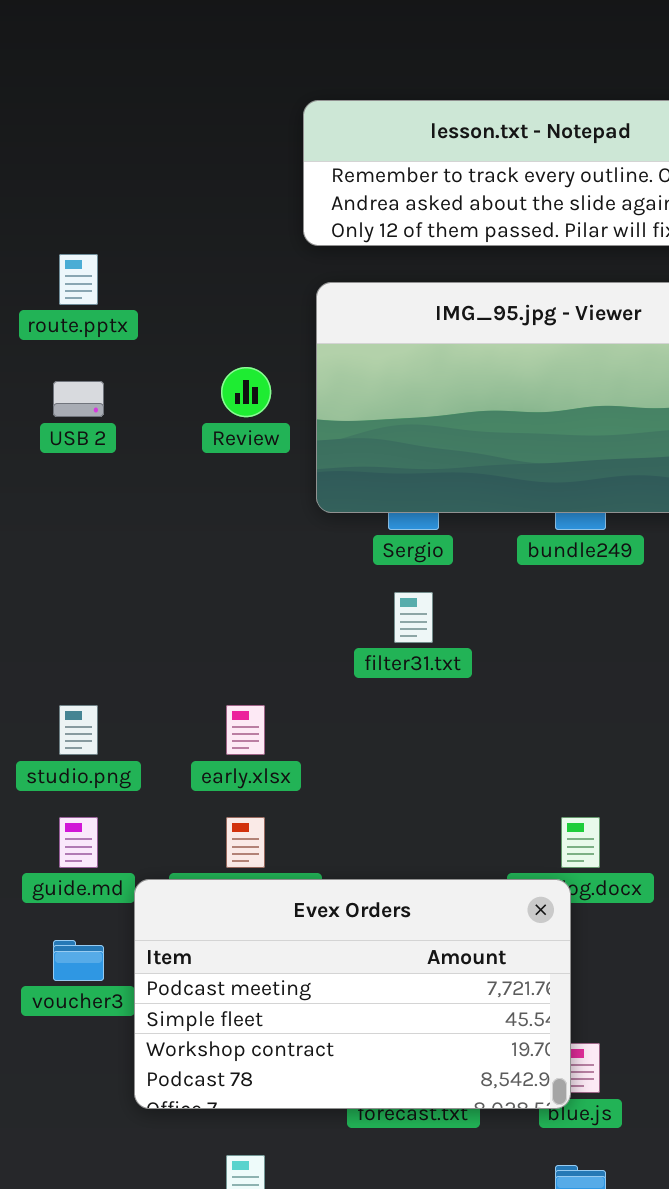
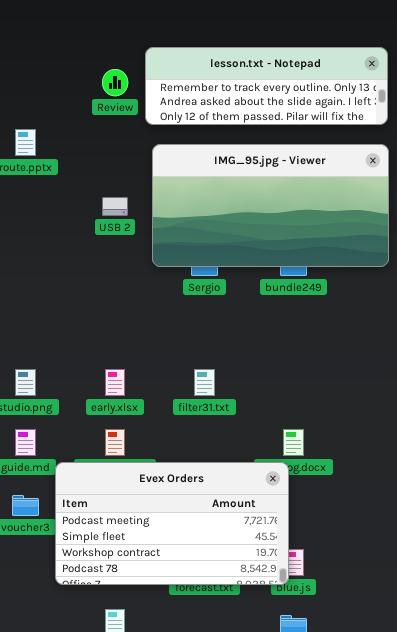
Review: [221,367,271,417] -> [102,69,128,96], moved
USB 2: [53,381,104,417] -> [102,197,128,216], moved
filter31.txt: [394,592,433,643] -> [194,369,215,396], moved

